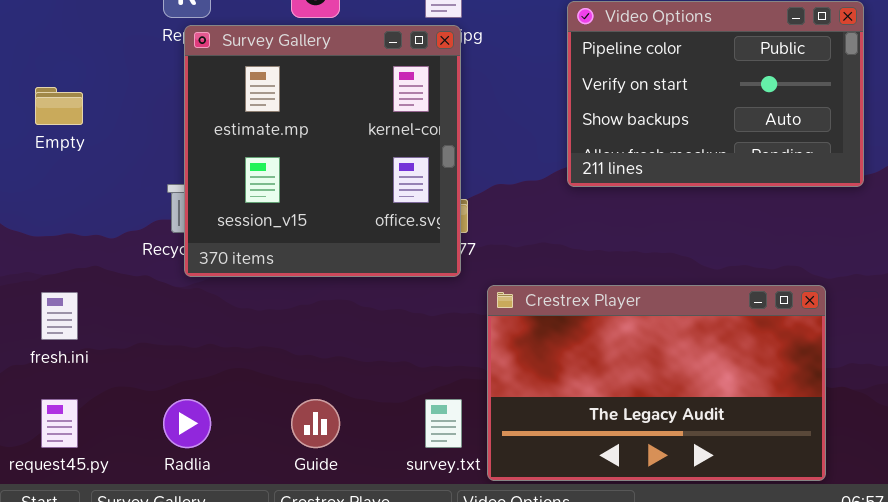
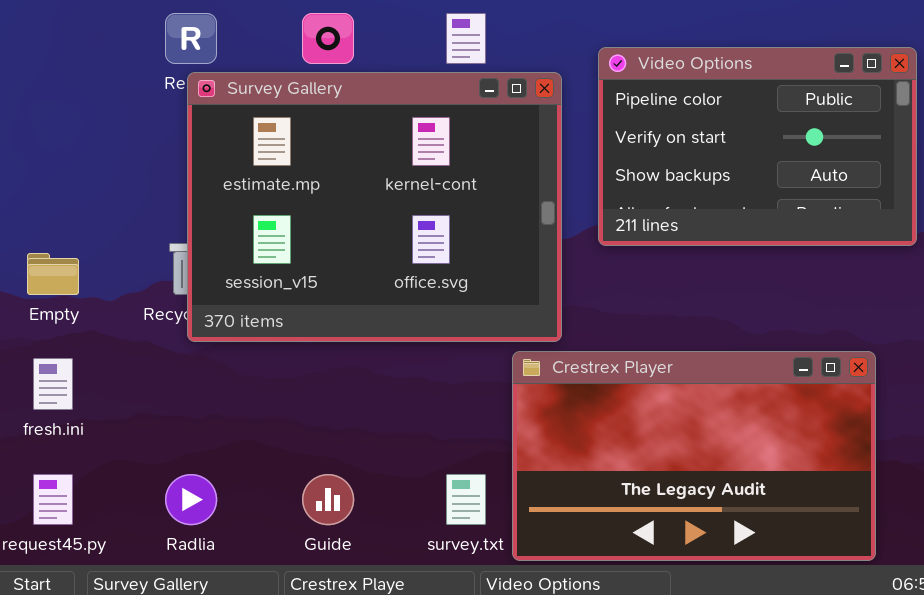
Survey Gallery: [184,25,461,277] -> [187,72,562,342], resized
Empty: [35,87,83,125] -> [27,253,79,295], moved

